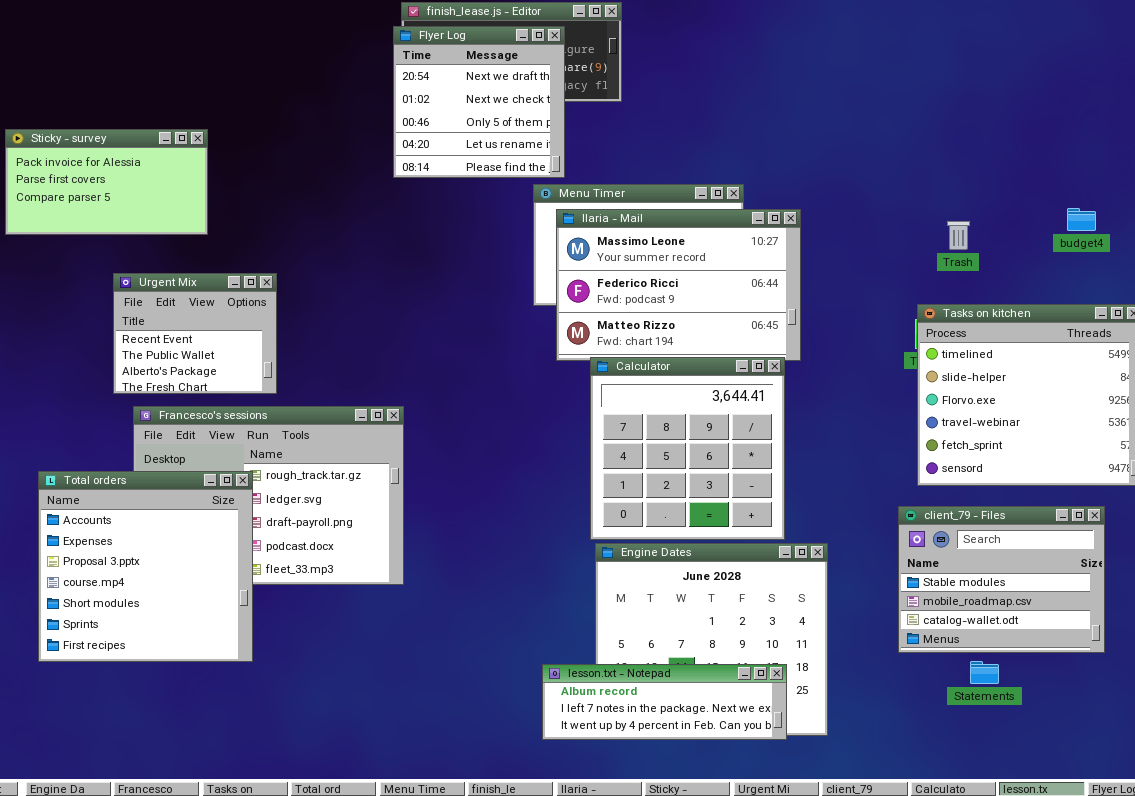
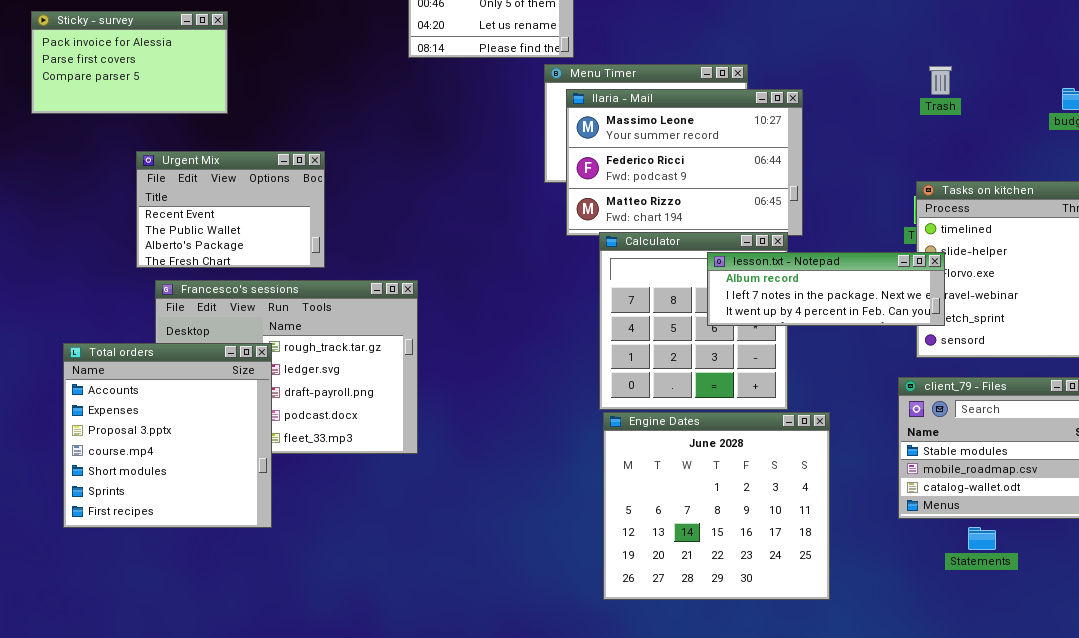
Trash: [947,221,970,250] -> [929,66,952,95], moved
Urgent Mix: [113,273,277,394] -> [136,151,325,268], resized
lesson.txt - Notepad: [542,664,787,740] -> [707,252,945,326], moved

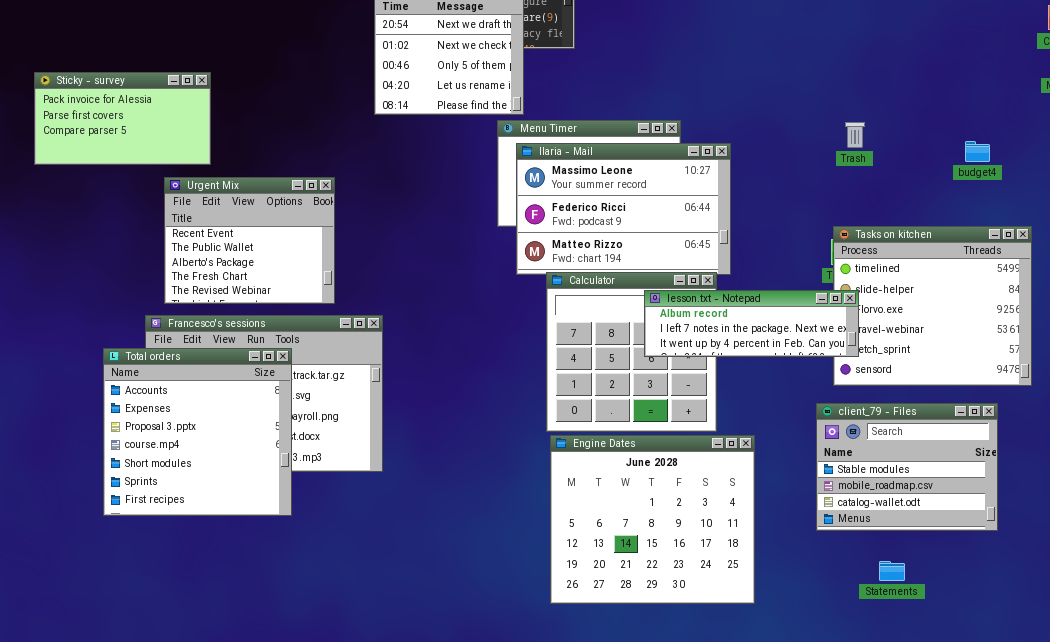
Urgent Mix: [136,151,325,268] -> [164,177,335,304], moved, resized
Total orders: [63,343,272,528] -> [103,348,292,516], moved
Statements: [968,527,996,550] -> [879,561,905,581], moved

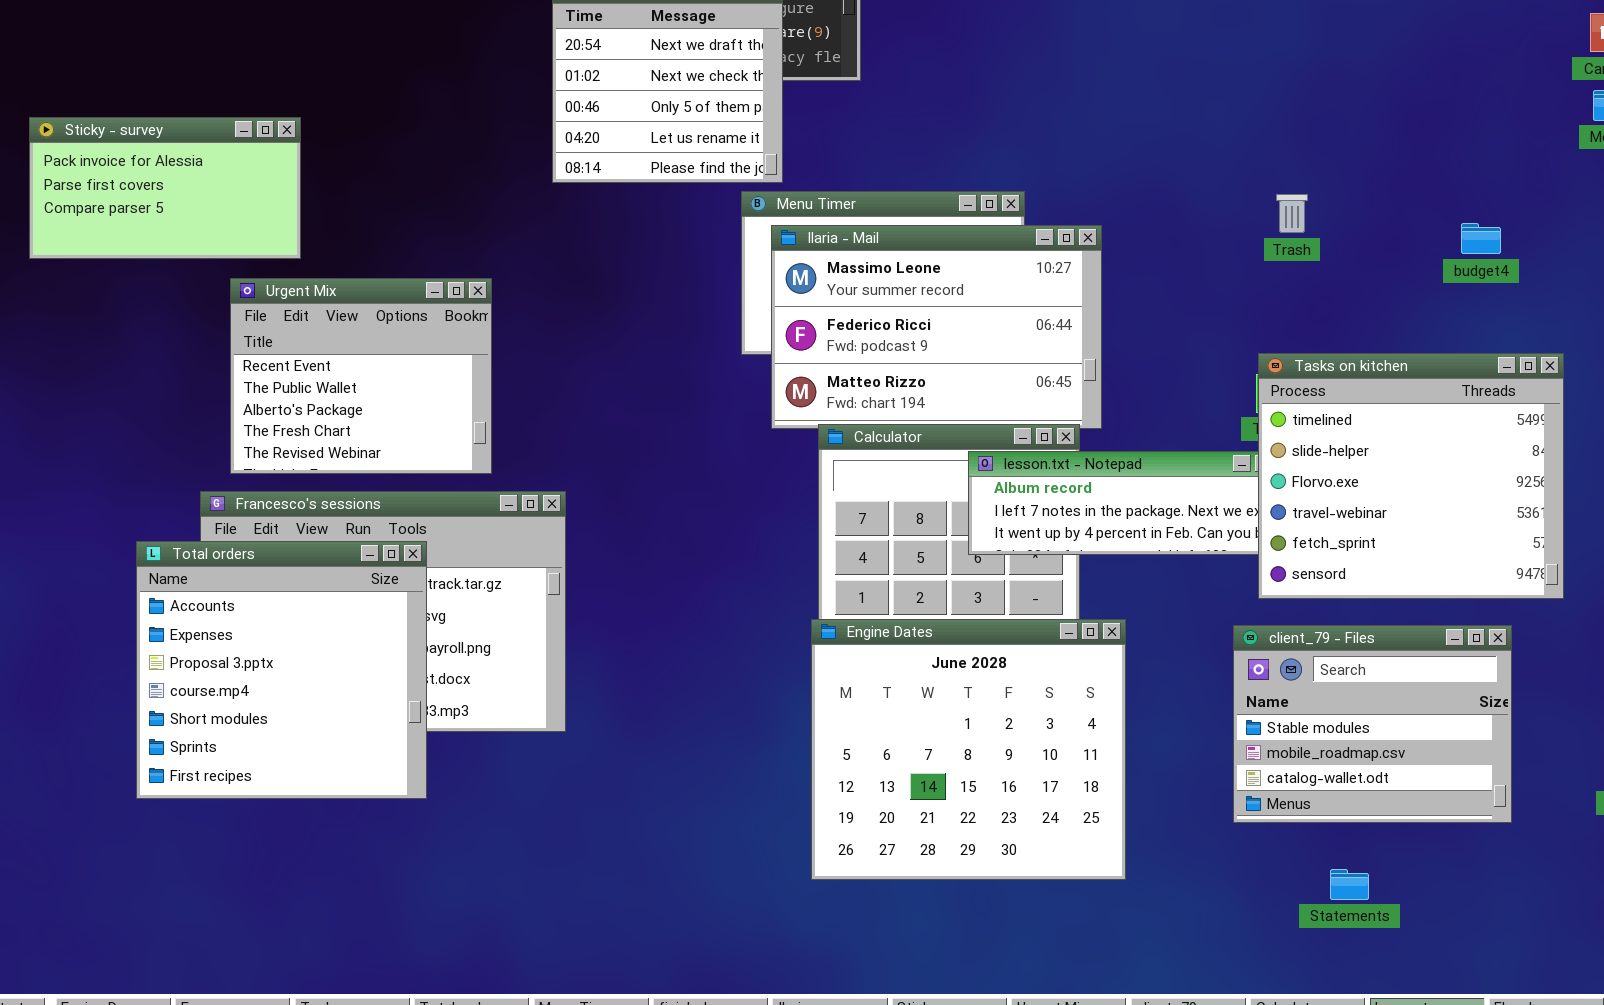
Tasks on kitchen: [833,226,1032,386] -> [1258,353,1564,599], raised
Engine Dates: [550,435,755,604] -> [811,619,1126,880], moved

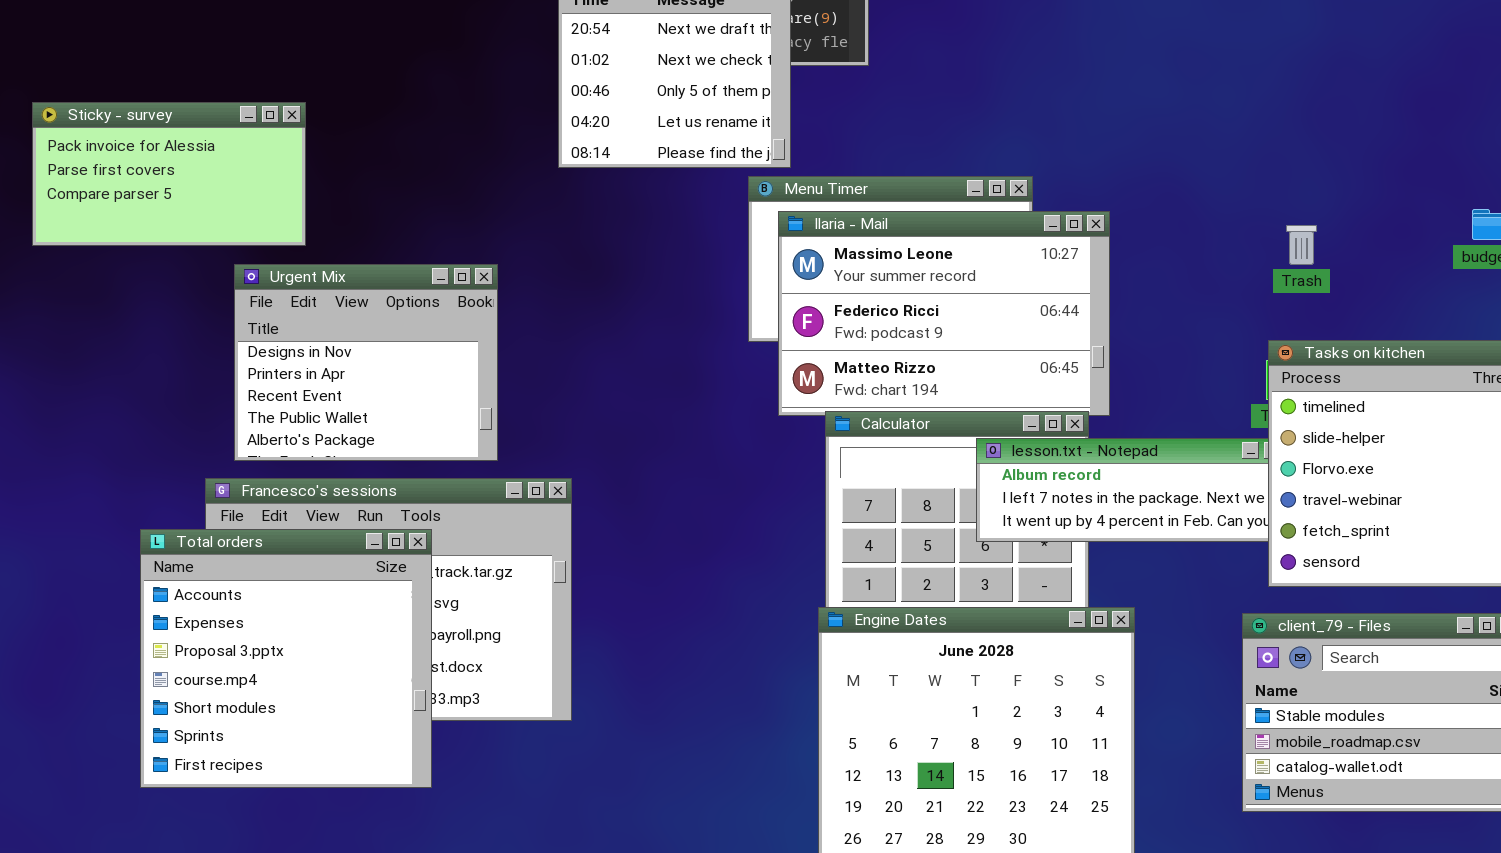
Trash: [1276,194,1308,233] -> [1286,225,1317,265], moved
Urgent Mix: [230,278,492,474] -> [234,264,498,461], scrolled up 2 rows

